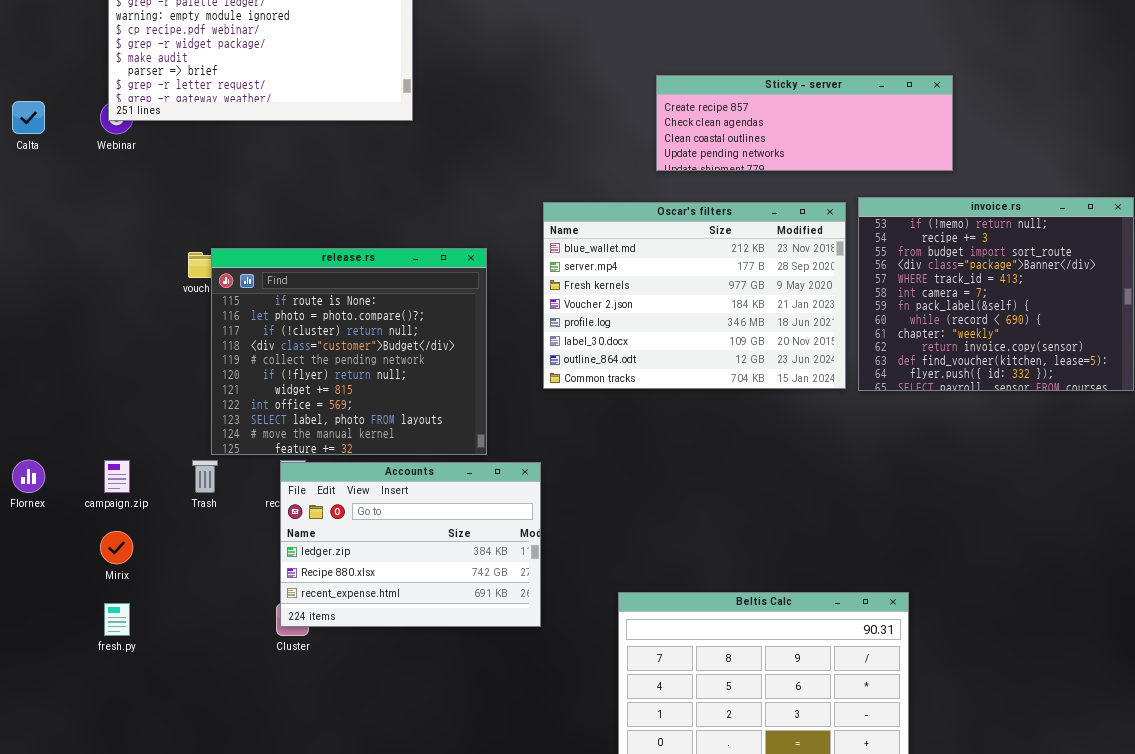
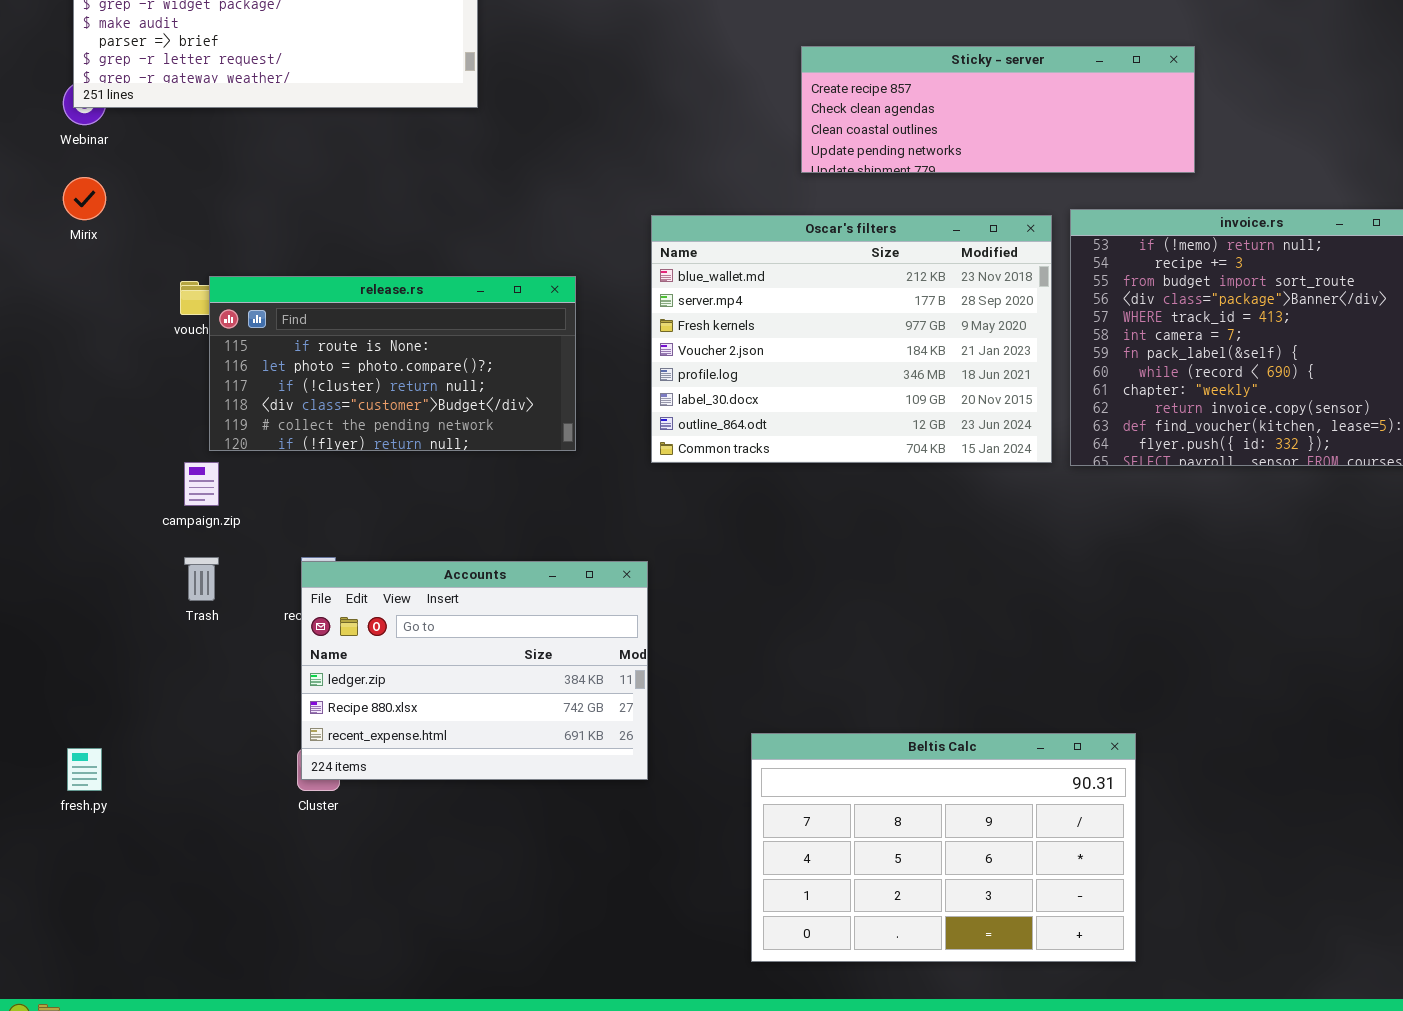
release.rs: [211,248,487,455] -> [209,276,576,451], resized
campaign.zip: [104,460,130,493] -> [184,462,219,506], moved
Mirix: [100,531,133,564] -> [63,177,106,220], moved

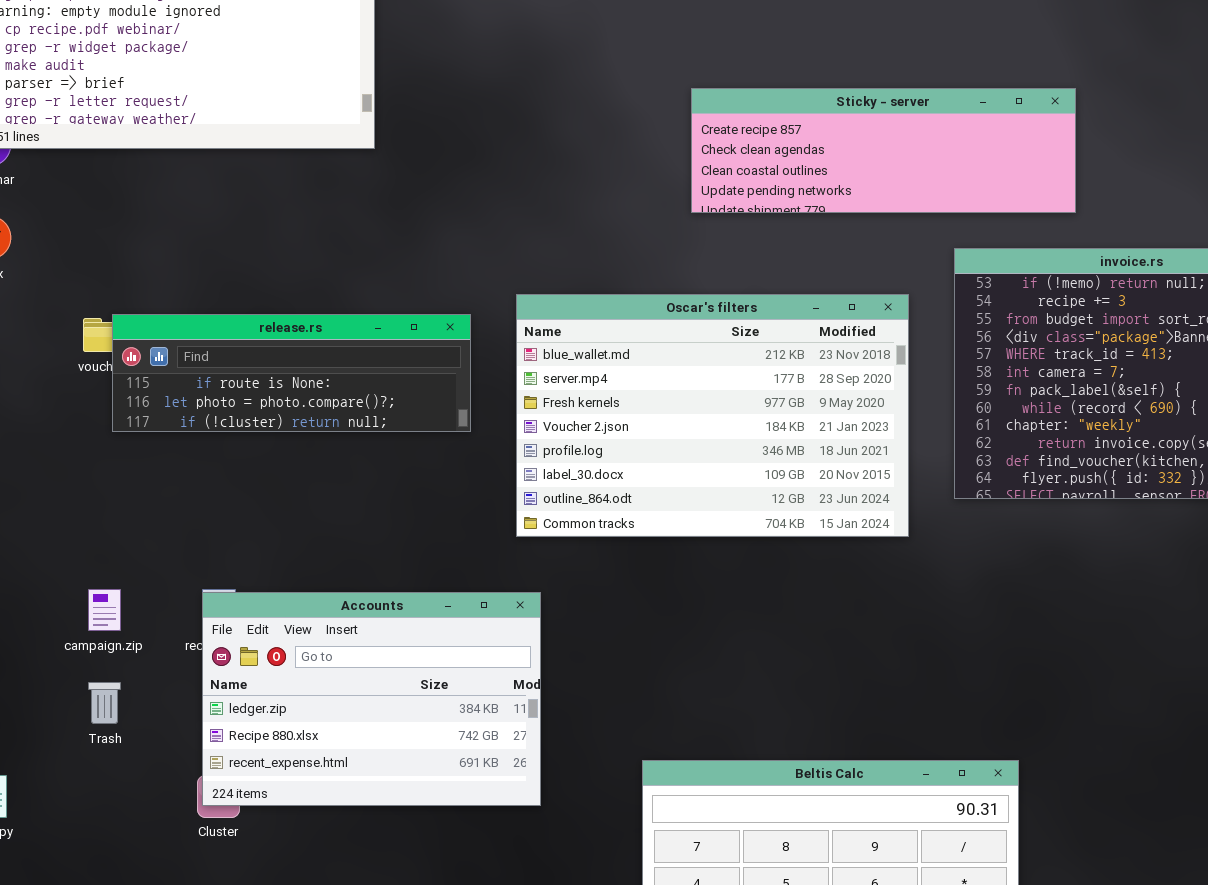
Oscar's filters: [651,215,1052,463] -> [516,294,909,537], moved
release.rs: [209,276,576,451] -> [112,314,471,432], resized
campaign.zip: [184,462,219,506] -> [88,589,121,631], moved
Trash: [184,557,219,601] -> [88,682,121,724], moved

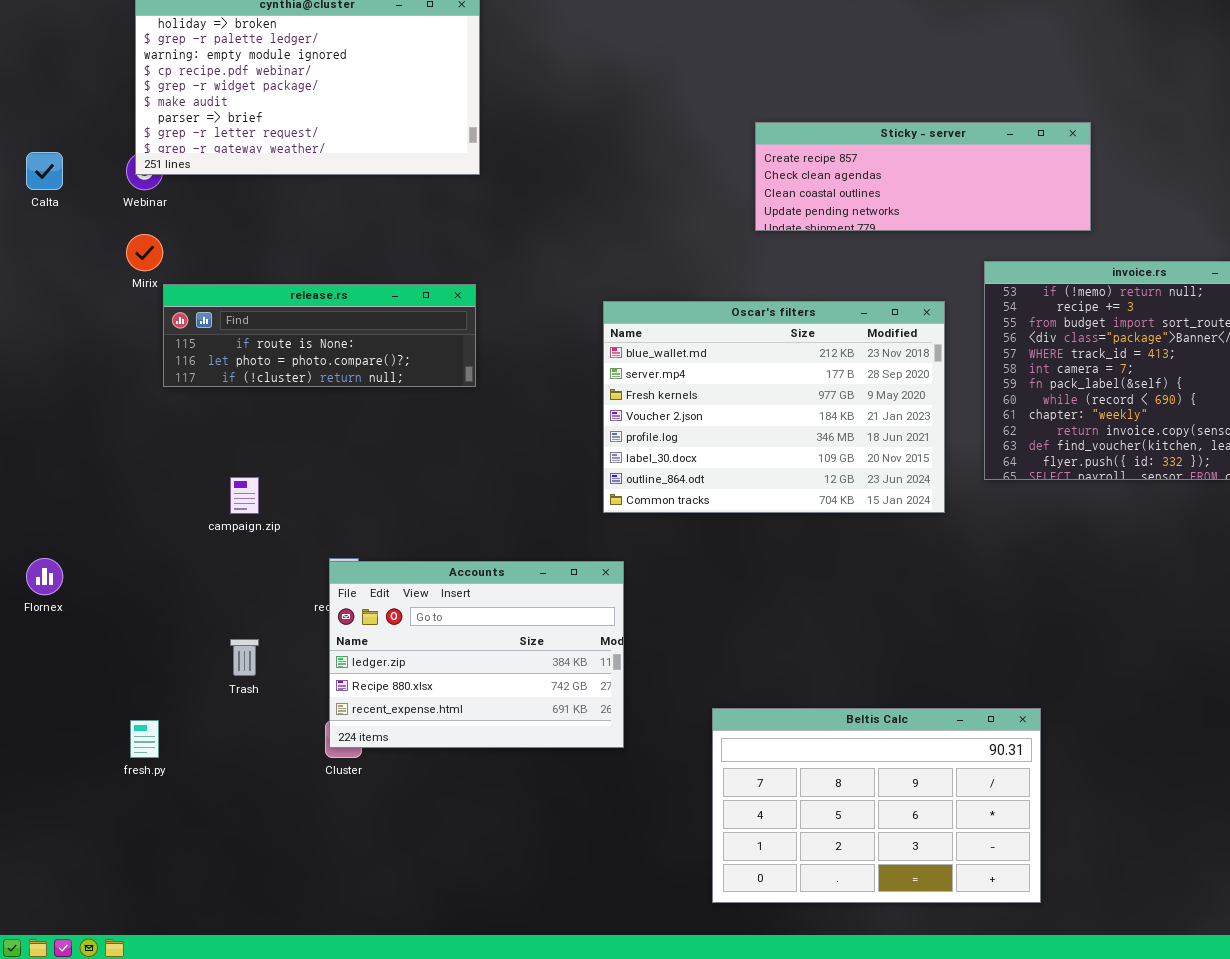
release.rs: [112,314,471,432] -> [163,284,476,387], moved
campaign.zip: [88,589,121,631] -> [230,477,259,514], moved

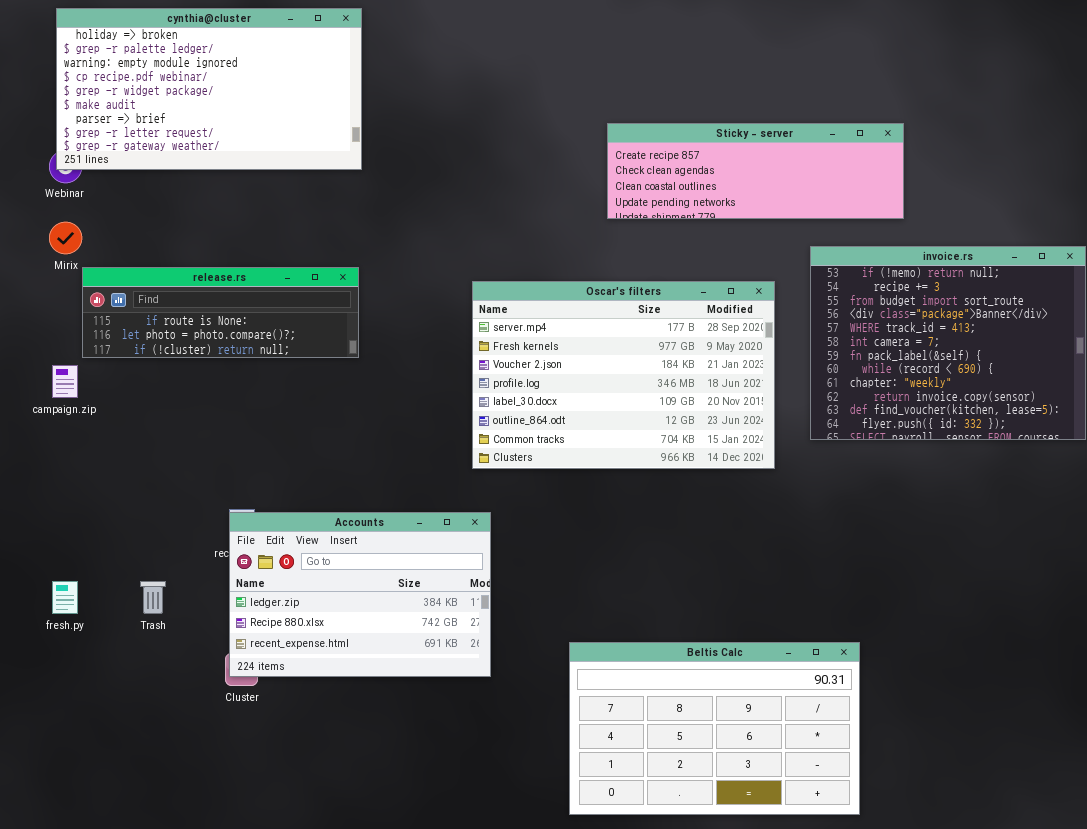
Oscar's filters: [603,301,945,513] -> [472,281,775,469], scrolled down 1 row
campaign.zip: [230,477,259,514] -> [52,365,78,398], moved
fresh.py: [130,720,159,758] -> [52,581,78,614], moved

